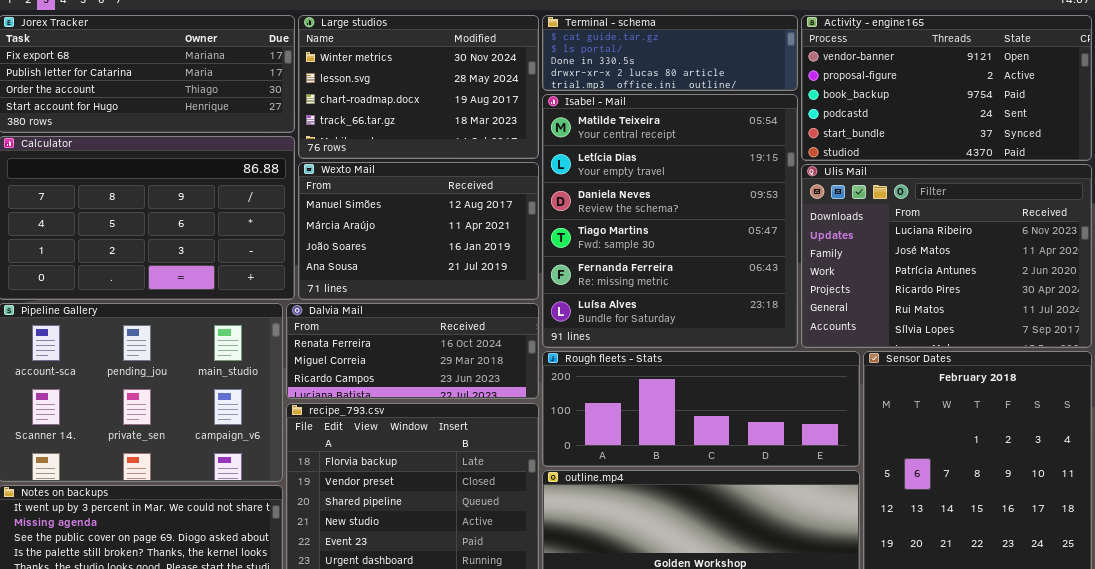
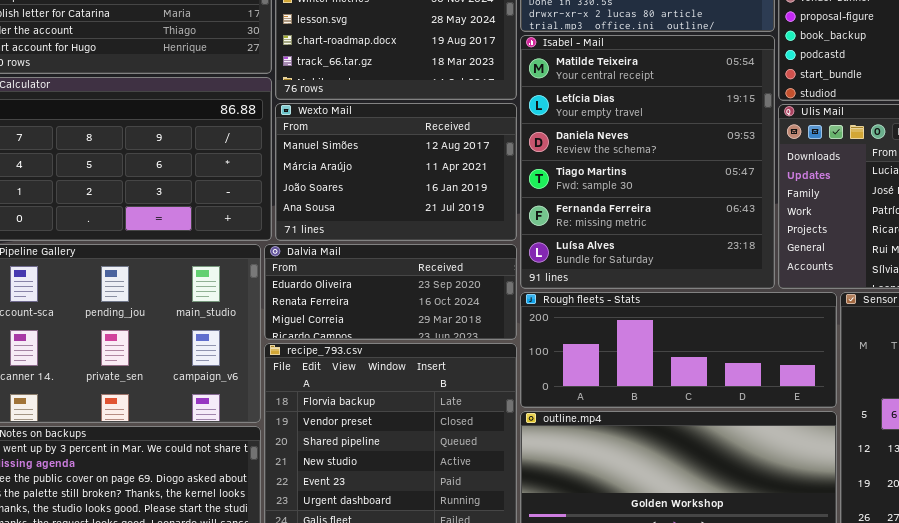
Dalvia Mail: [286,303,539,399] -> [264,244,517,340], scrolled up 1 row

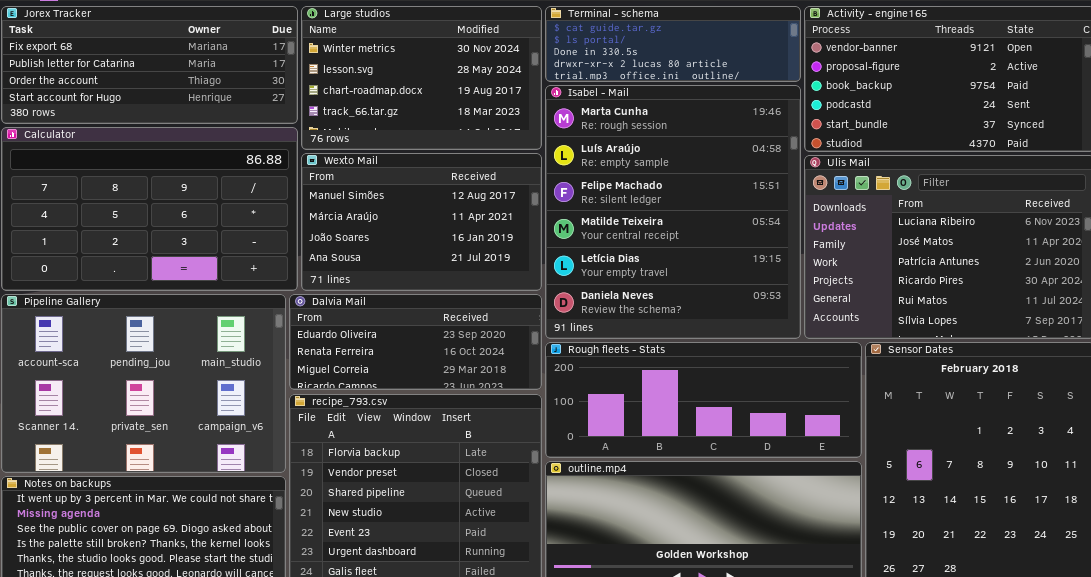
Isabel - Mail: [520,35,775,289] -> [545,85,801,339], scrolled up 3 rows

